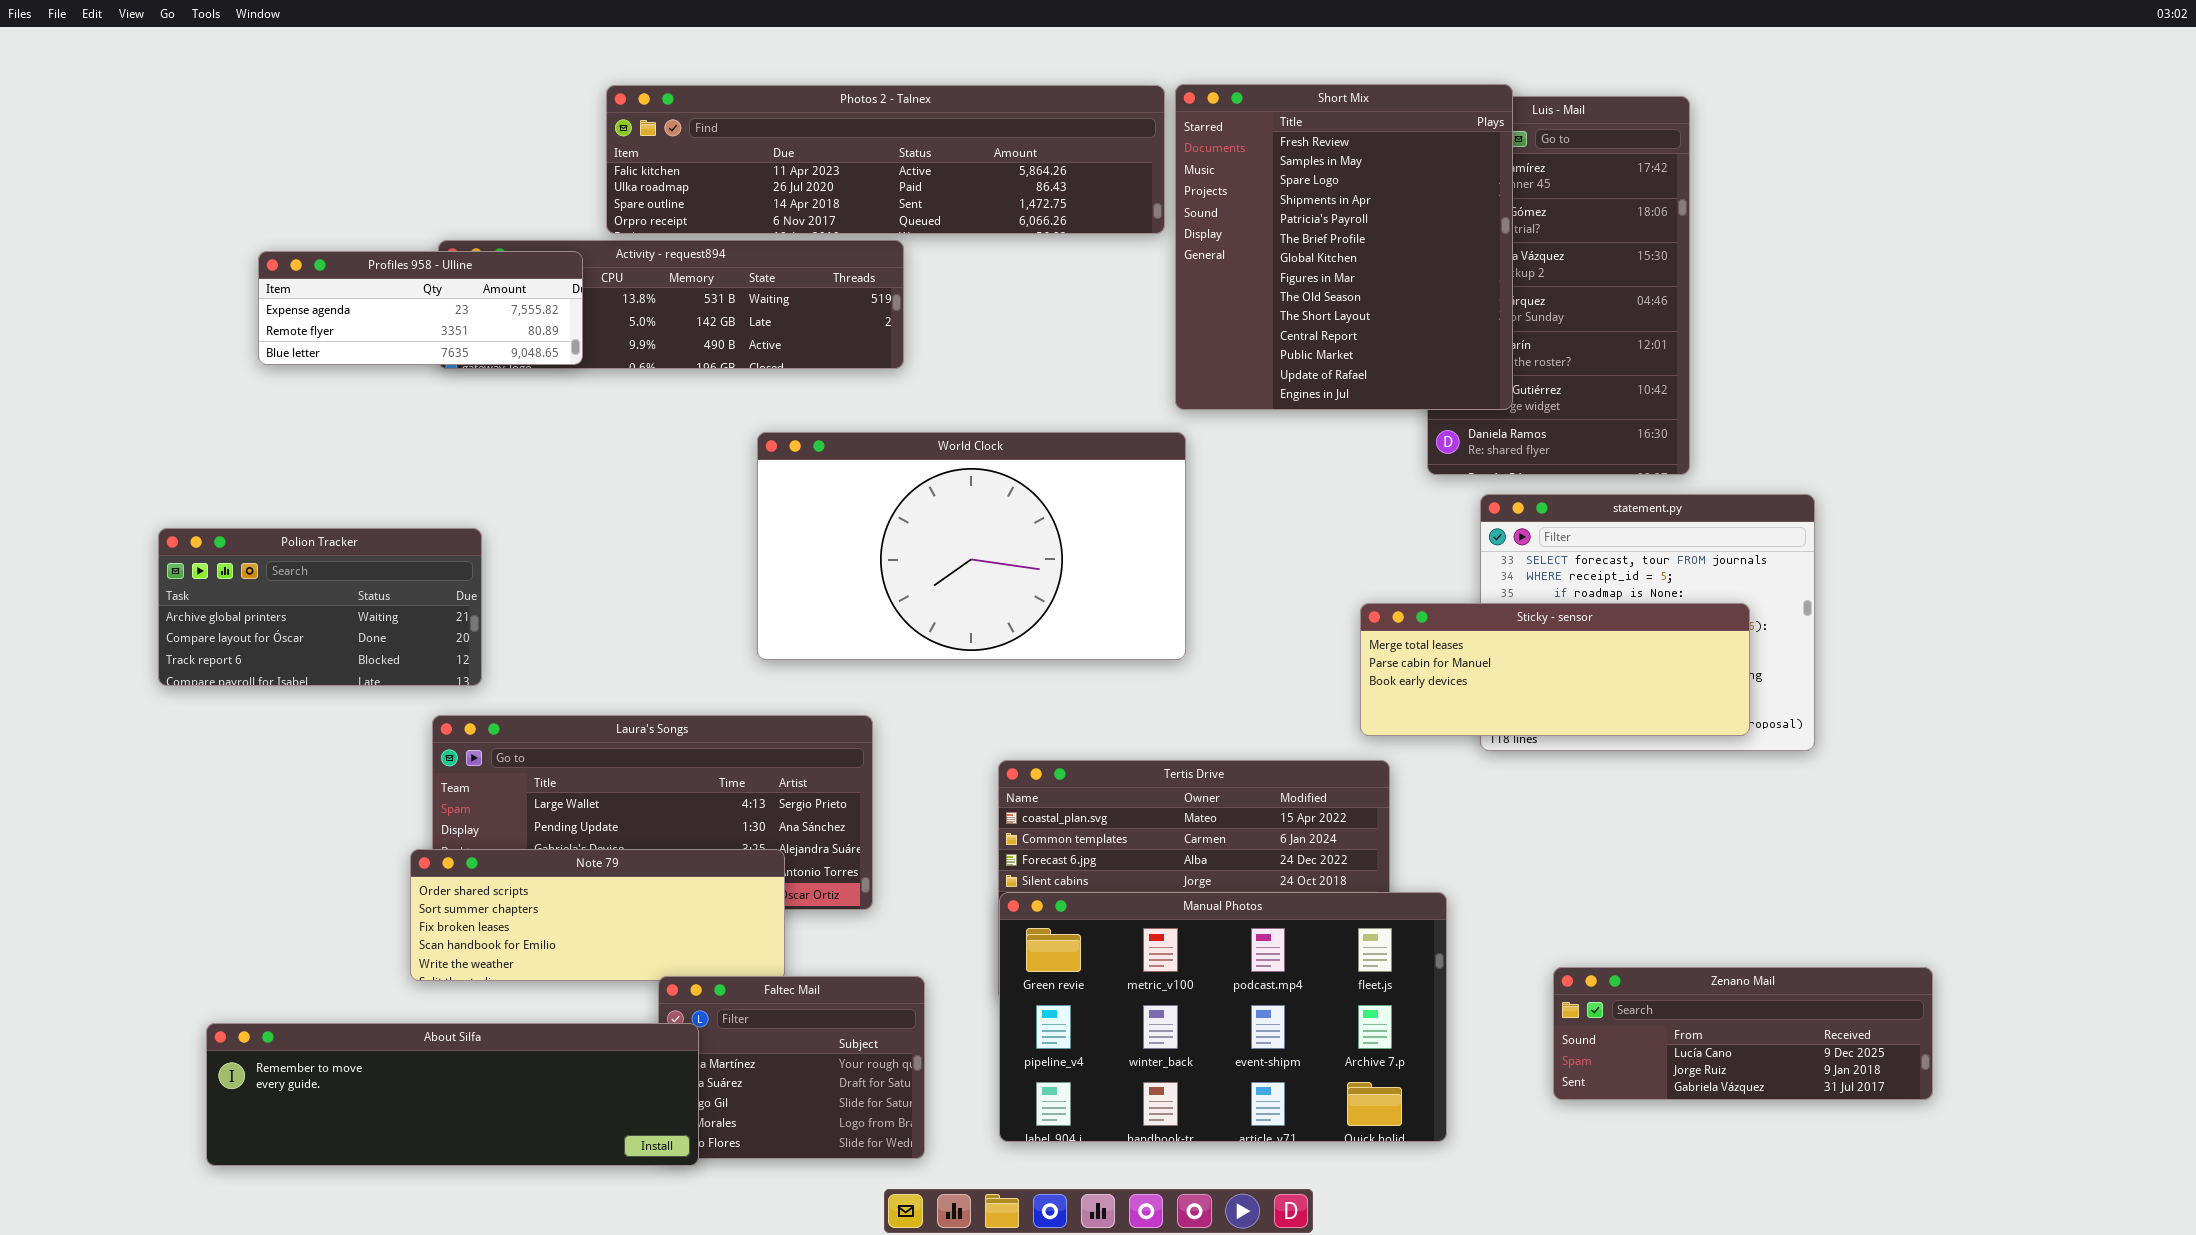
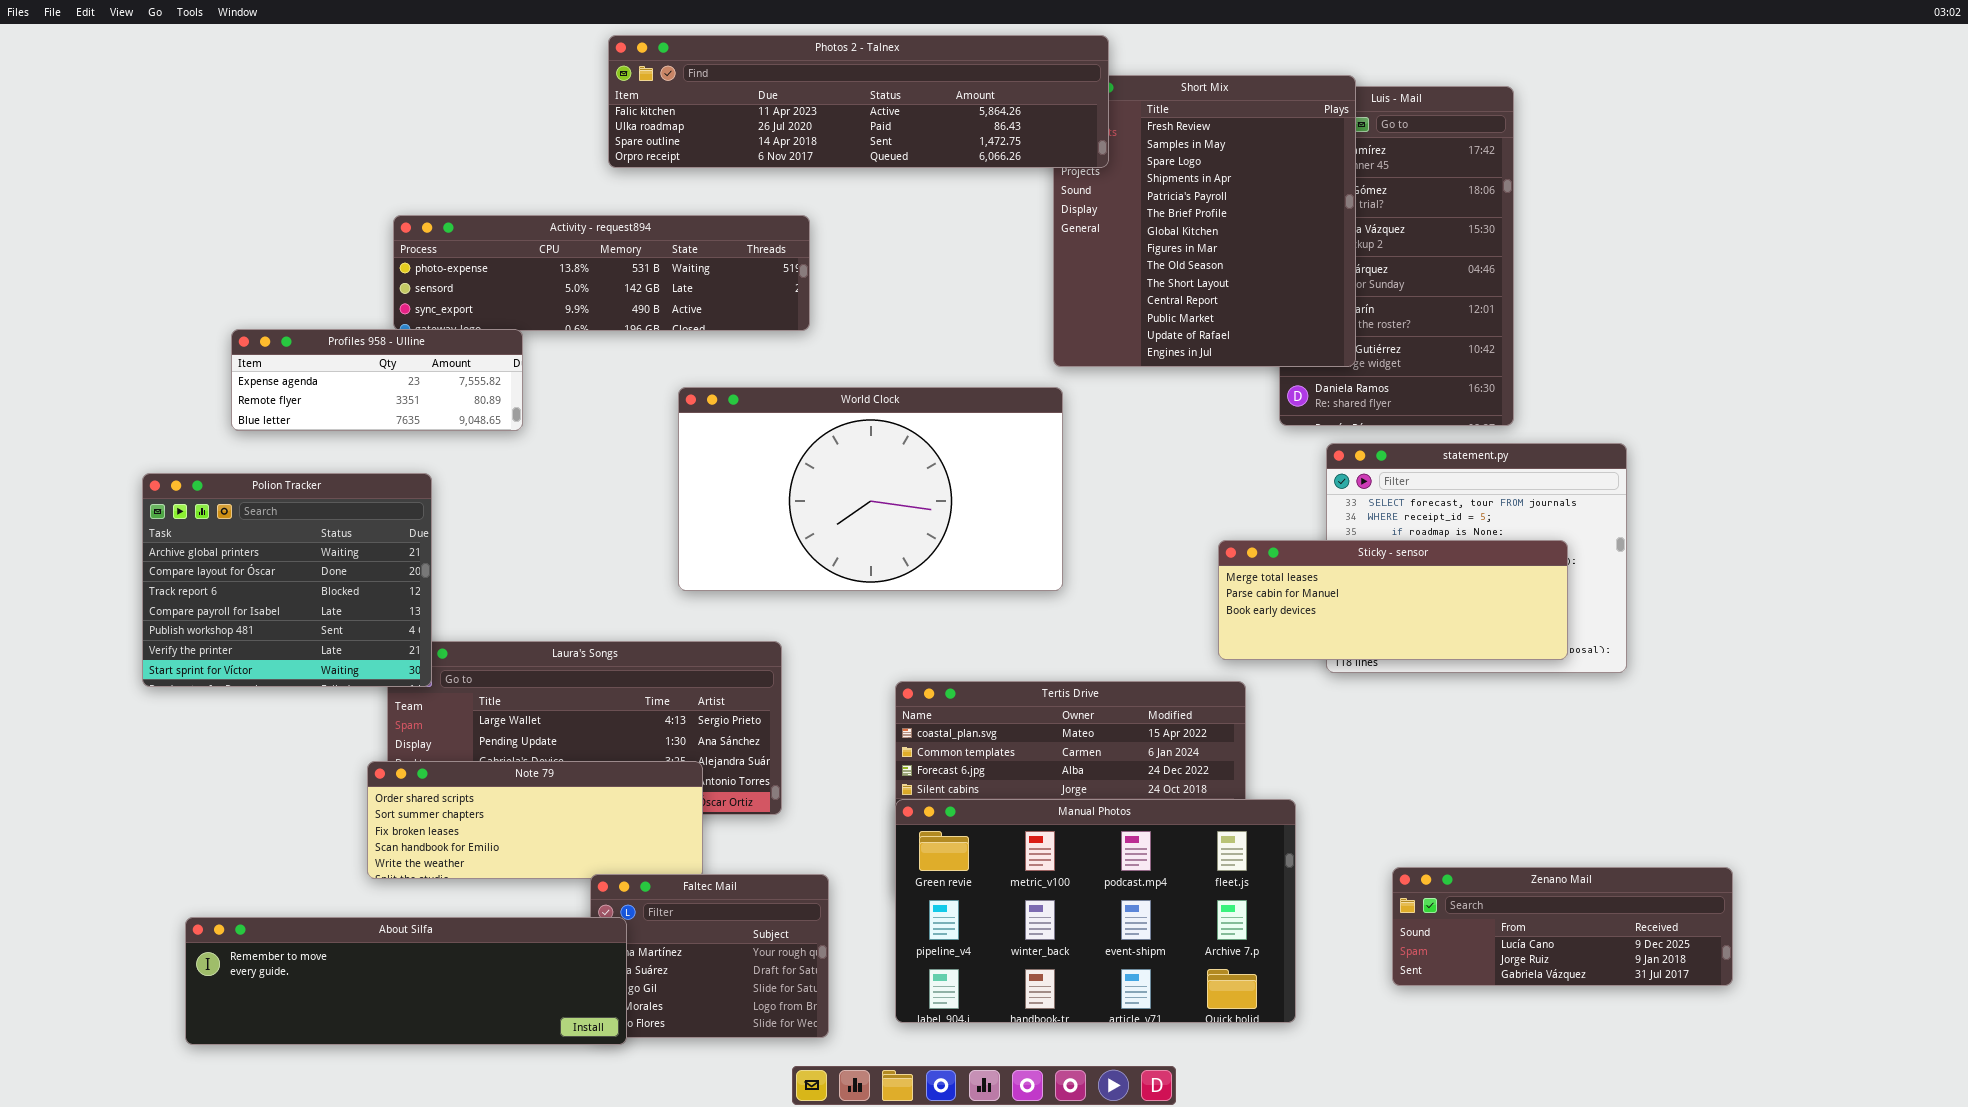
Photos 2 - Talnex: [606,85,1165,234] -> [608,35,1109,168], moved
Profiles 958 - Ulline: [258,251,583,365] -> [231,329,523,431], moved
Polion Tracker: [158,528,482,686] -> [142,473,432,687], resized

